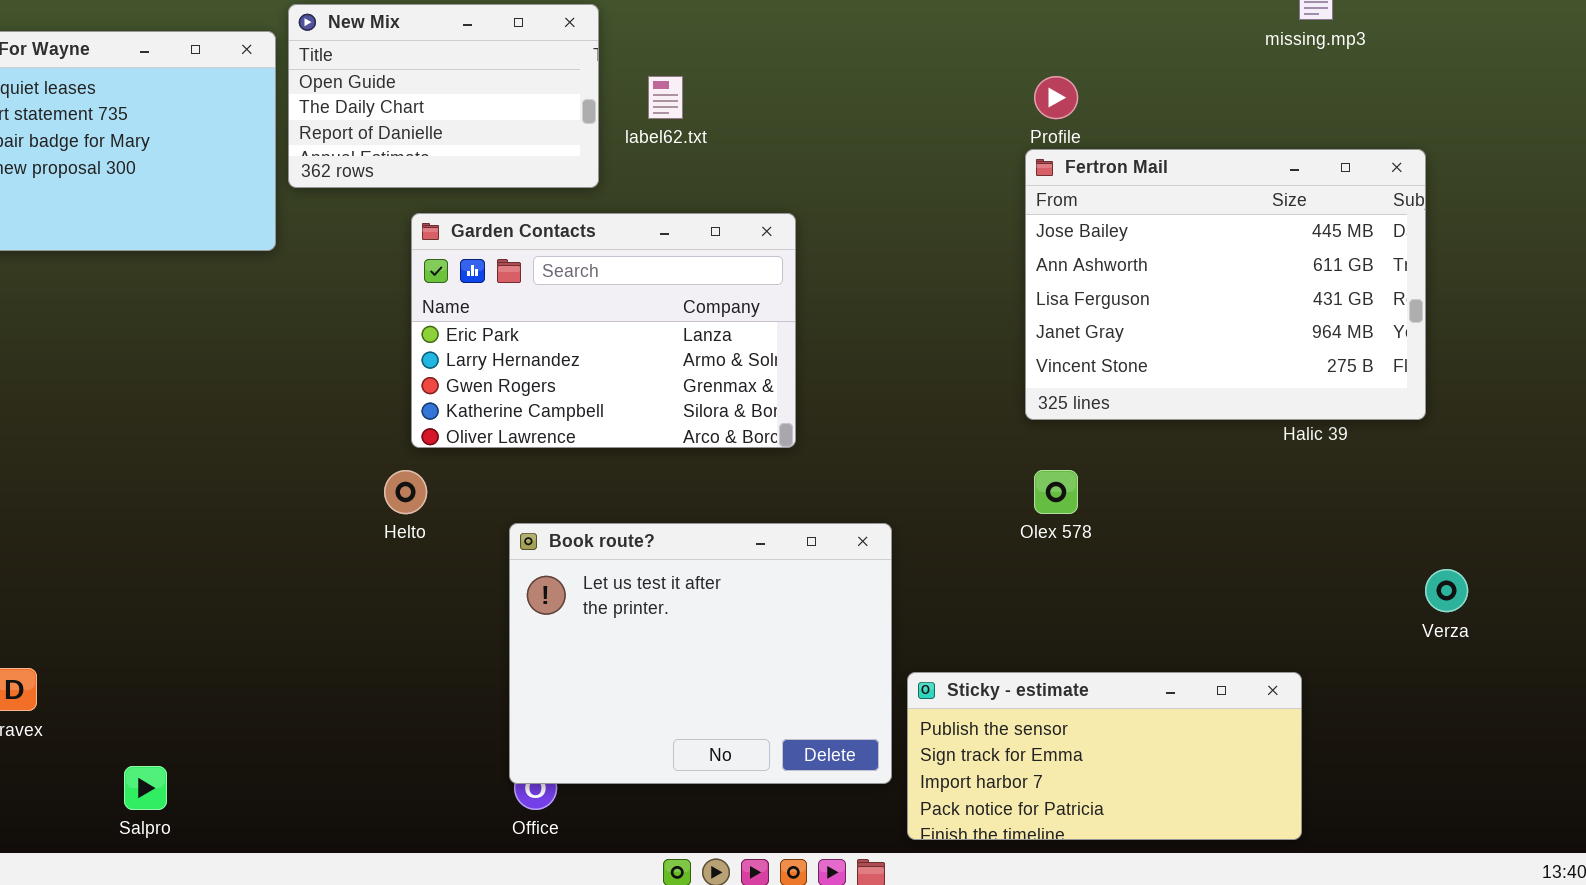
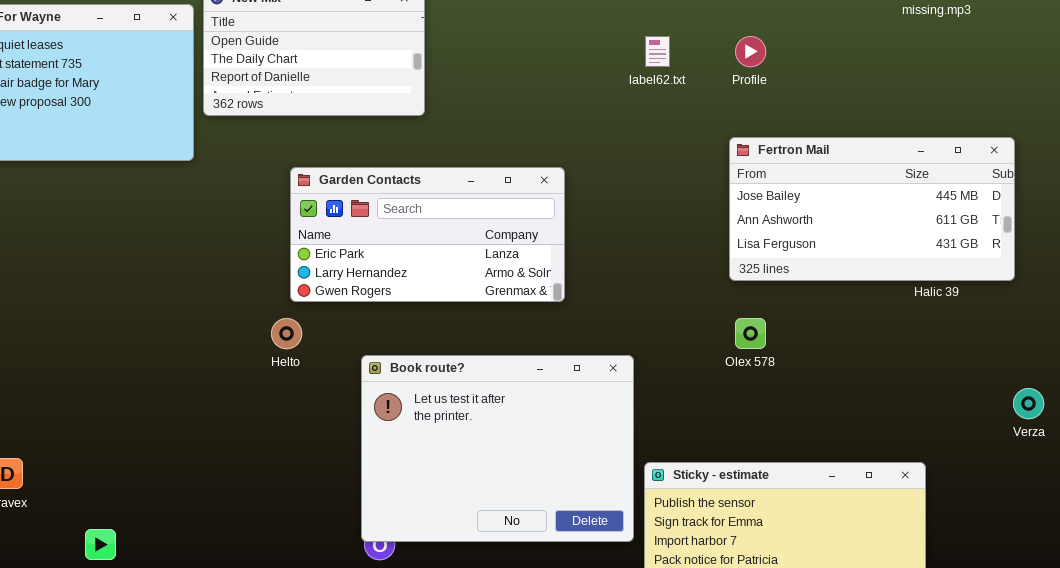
label62.txt: [648,76,683,119] -> [645,36,670,67], moved
Fertron Mail: [1025,149,1426,420] -> [729,137,1015,281], resized
Garden Contacts: [411,213,796,448] -> [290,167,565,302], resized

